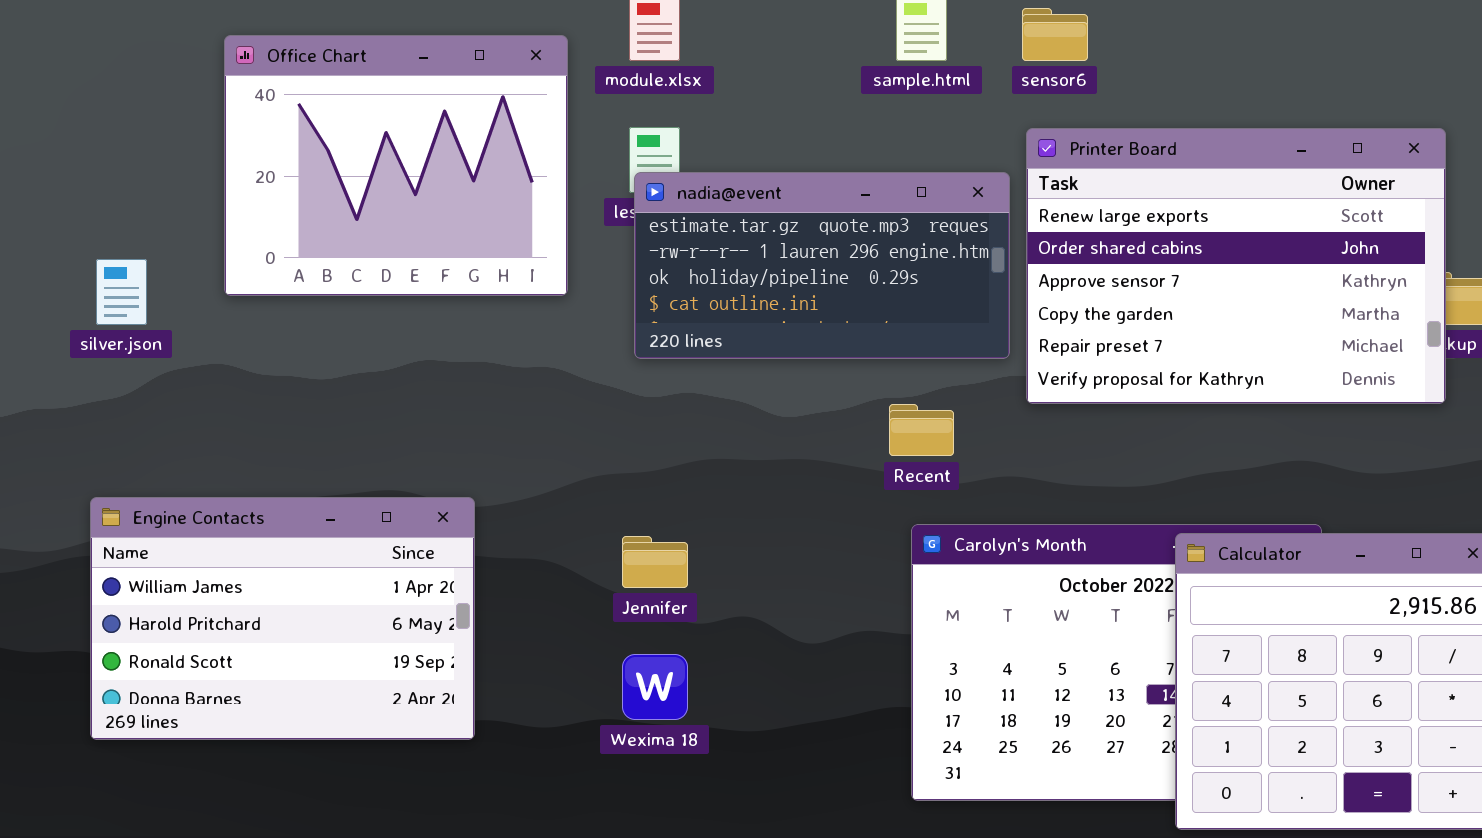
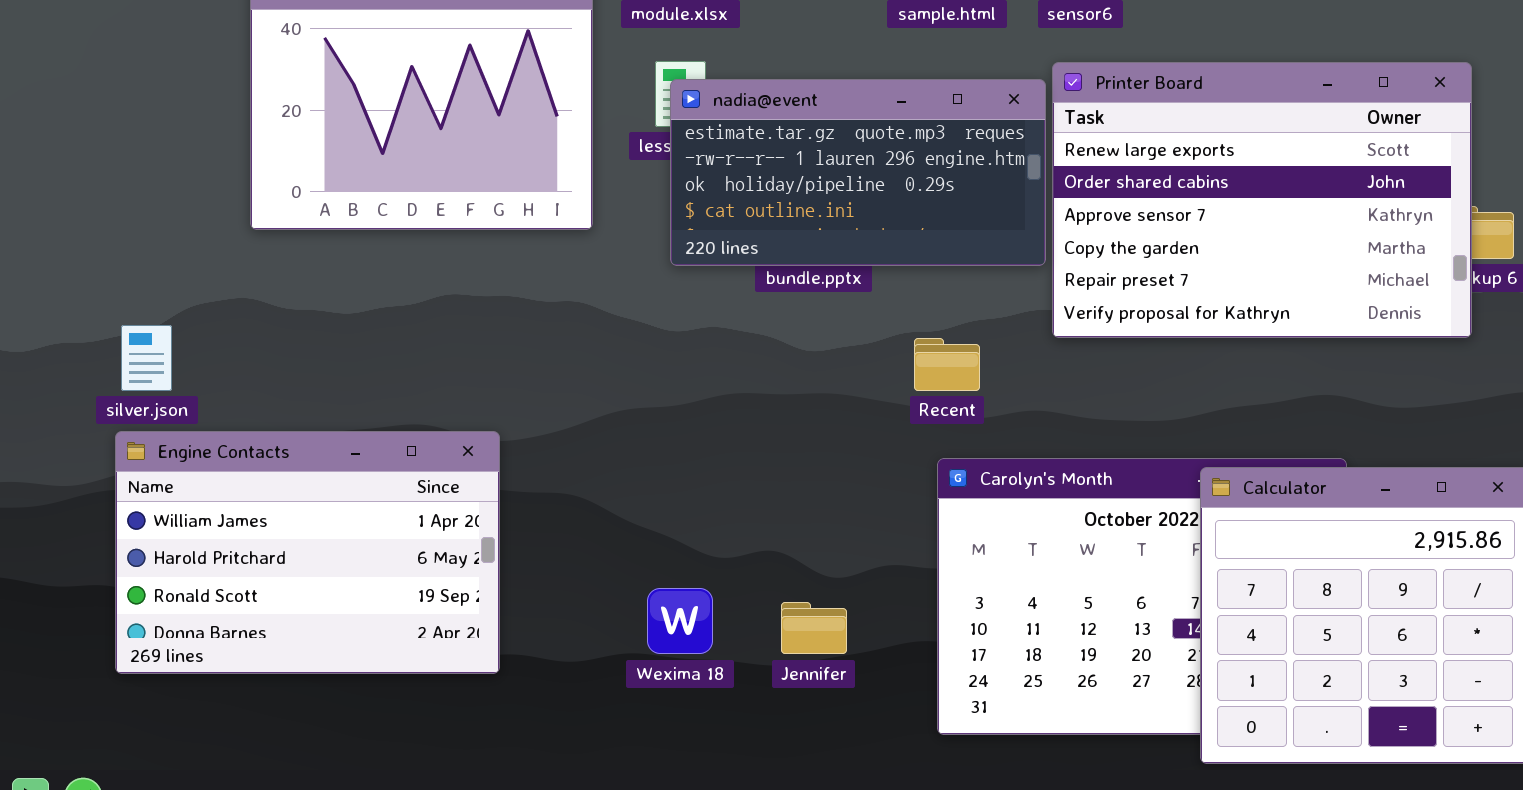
nadia@event: [634,172,1010,359] -> [670,79,1046,266], moved
silver.json: [96,259,147,325] -> [121,325,172,391], moved
Jennifer: [622,536,688,588] -> [781,602,847,654], moved

